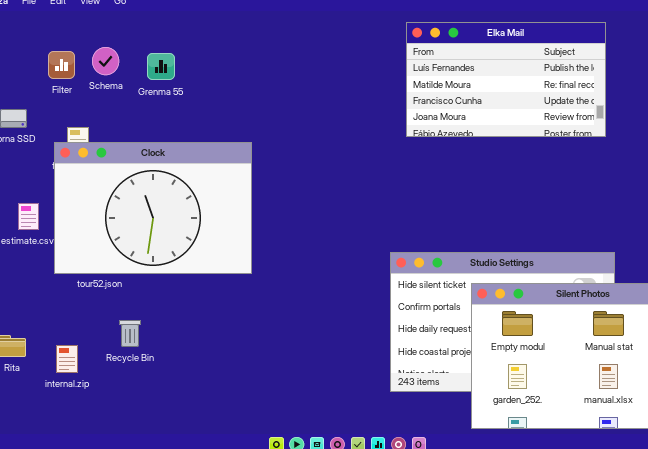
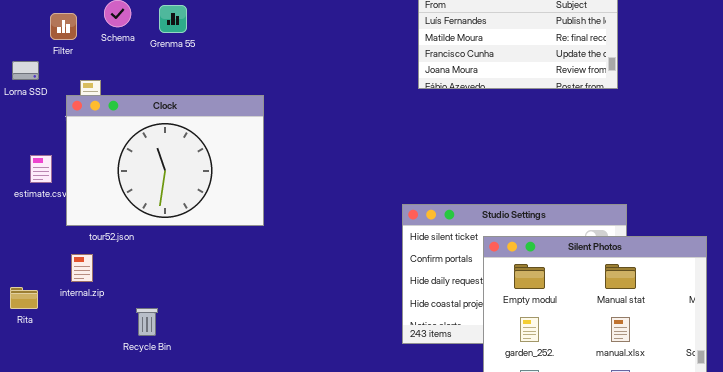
Filter: [48,51,75,79] -> [50,13,77,40], moved
Recycle Bin: [119,320,141,347] -> [136,308,158,336], moved
internal.zip: [56,345,78,373] -> [71,254,93,282], moved

